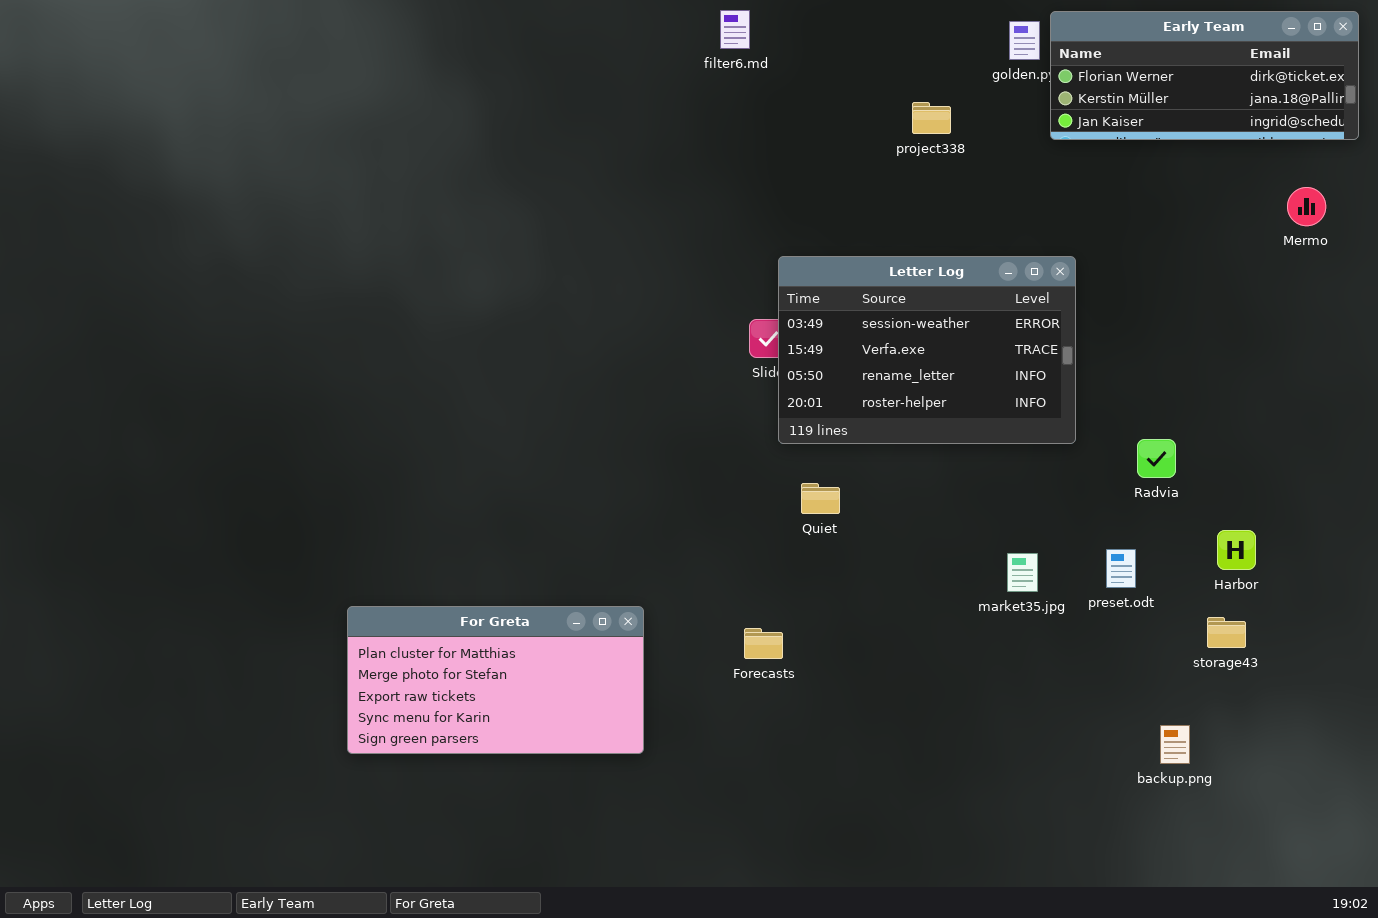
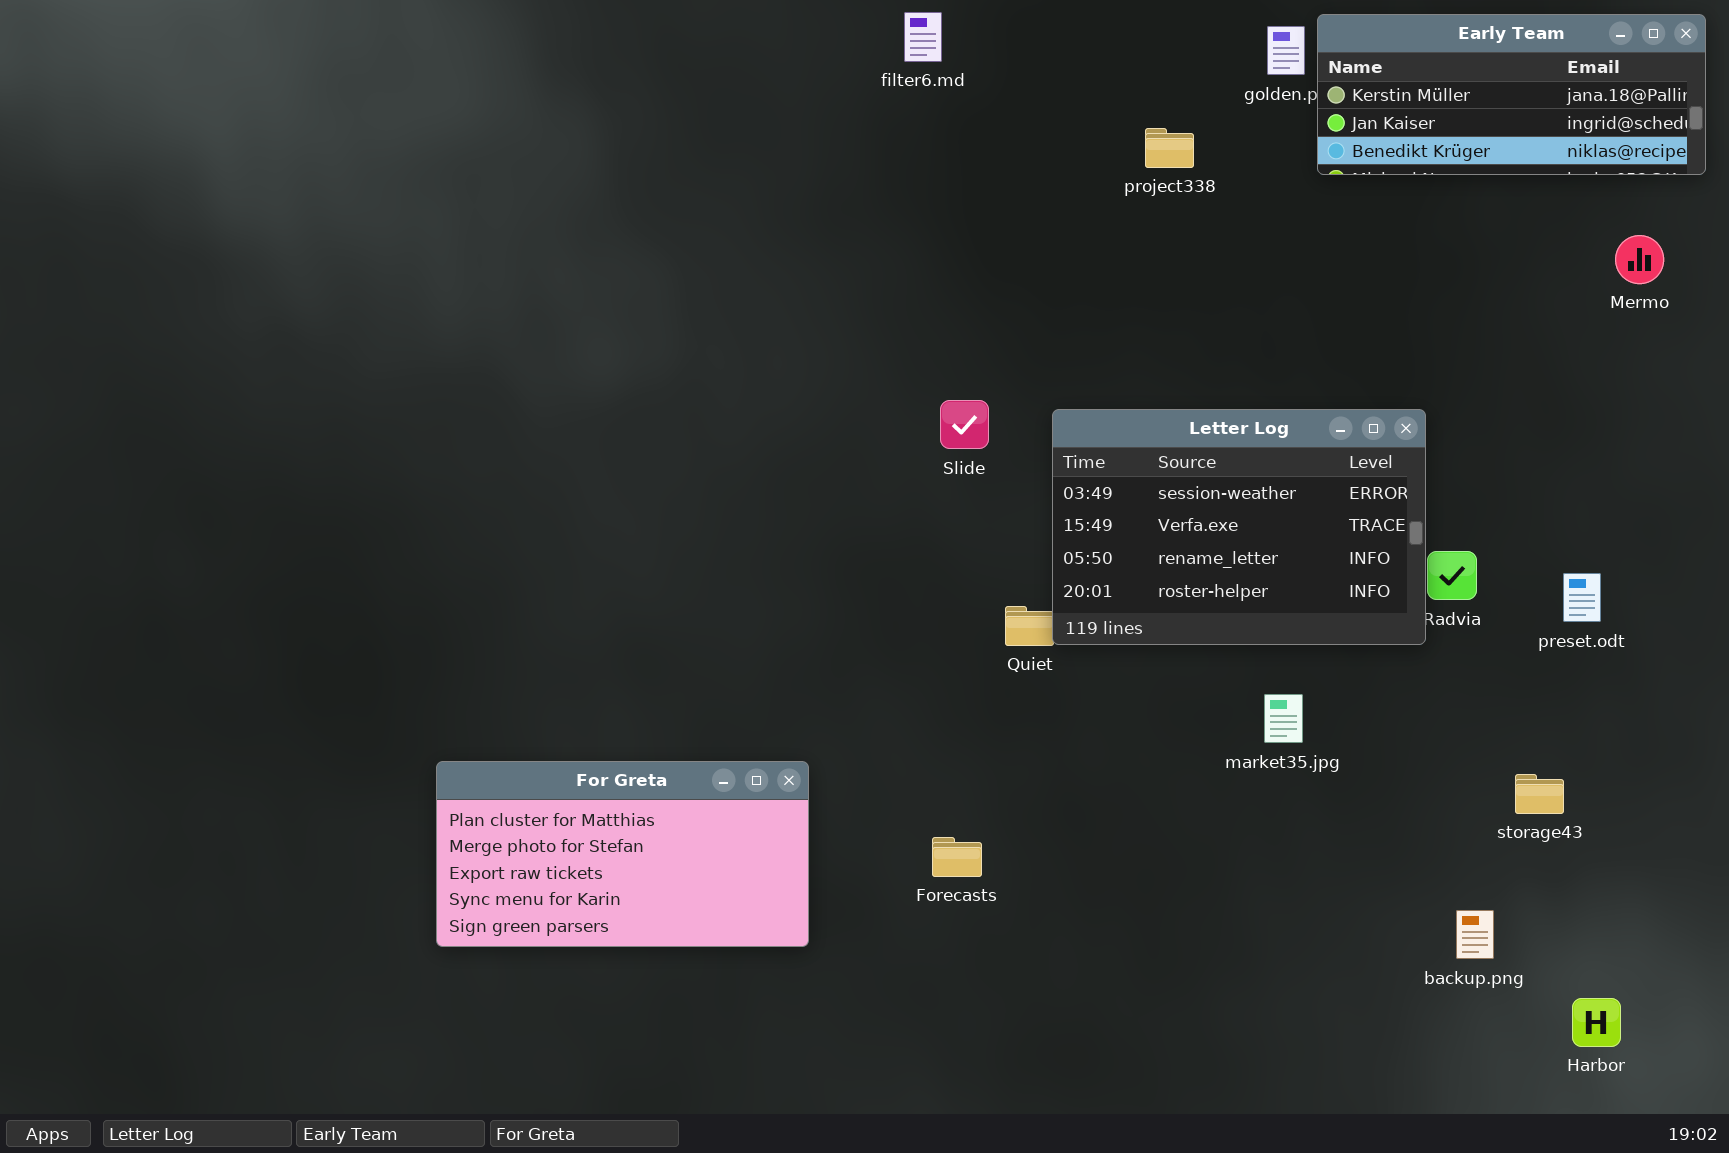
Early Team: [1050,11,1359,140] -> [1317,14,1706,175], scrolled down 1 row
Letter Log: [778,256,1076,444] -> [1052,409,1426,645], moved
Harbor: [1217,530,1256,570] -> [1572,998,1621,1047], moved
preset.odt: [1106,549,1136,588] -> [1563,573,1601,622], moved
Forecasts: [744,628,783,659] -> [932,837,982,877], moved

